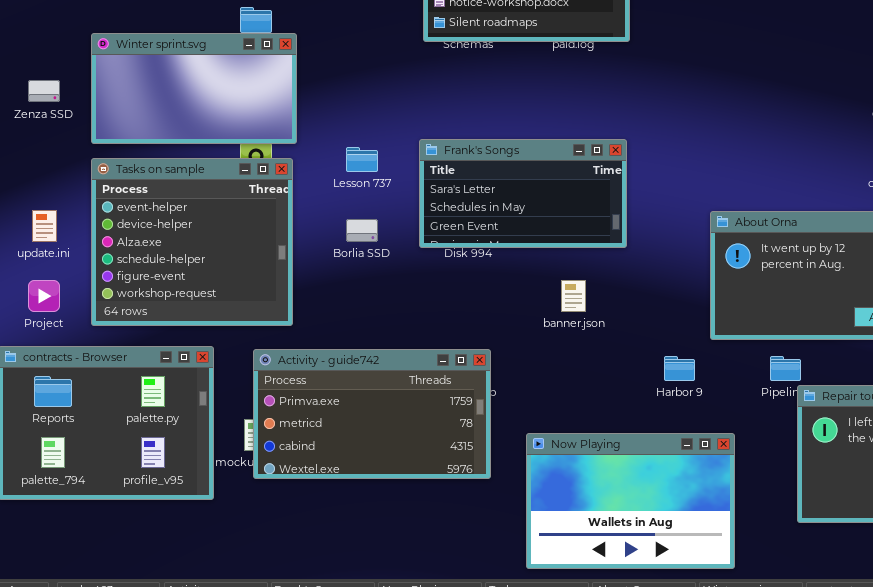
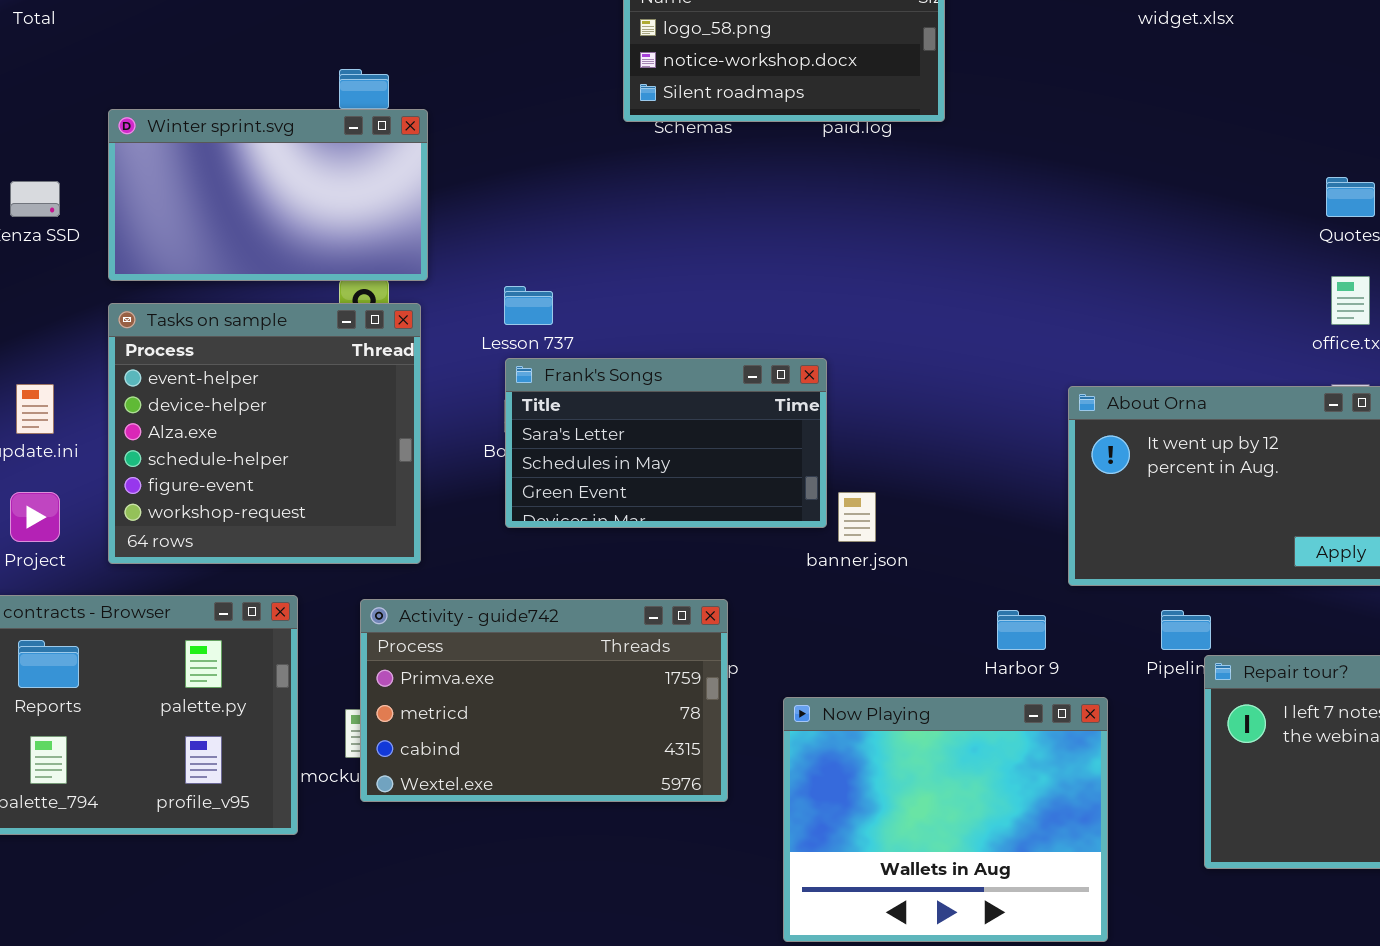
Frank's Songs: [419,139,627,248] -> [505,358,827,528], moved
Now Playing: [526,433,735,569] -> [783,697,1108,942], resized

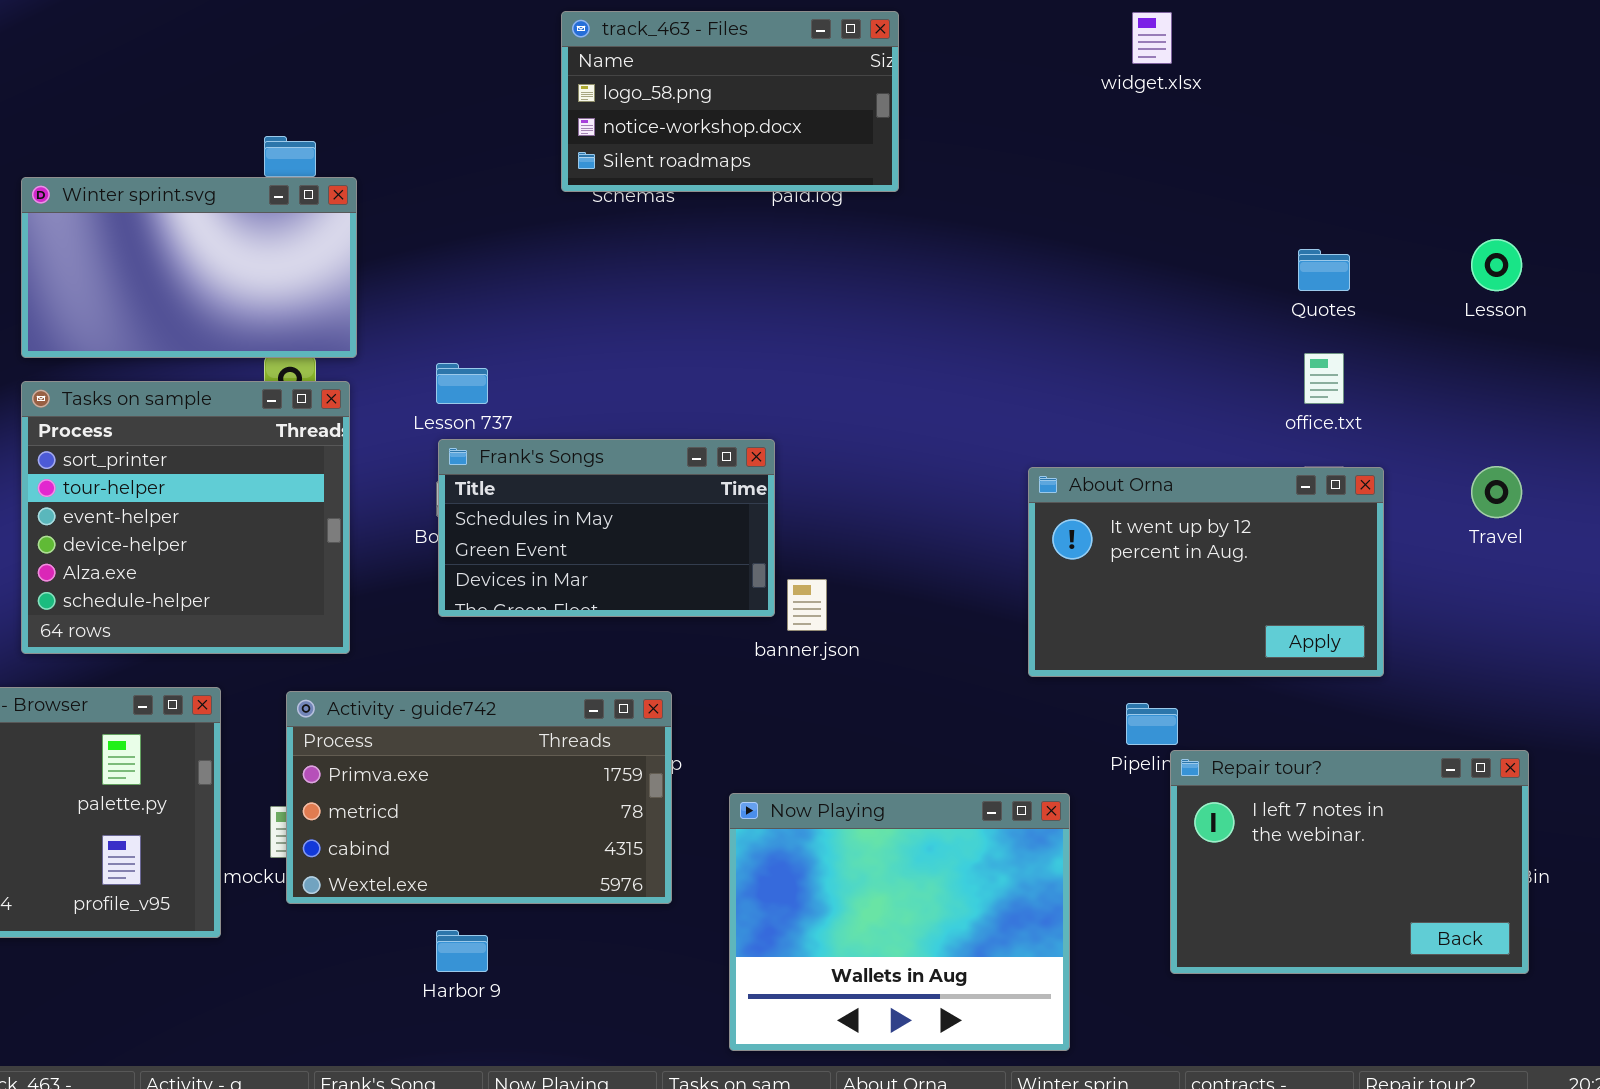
Tasks on sample: [108,303,421,564] -> [21,381,350,654], scrolled up 2 rows
Frank's Songs: [505,358,827,528] -> [438,439,775,617], scrolled down 1 row
Harbor 9: [997,610,1046,650] -> [436,930,488,972], moved

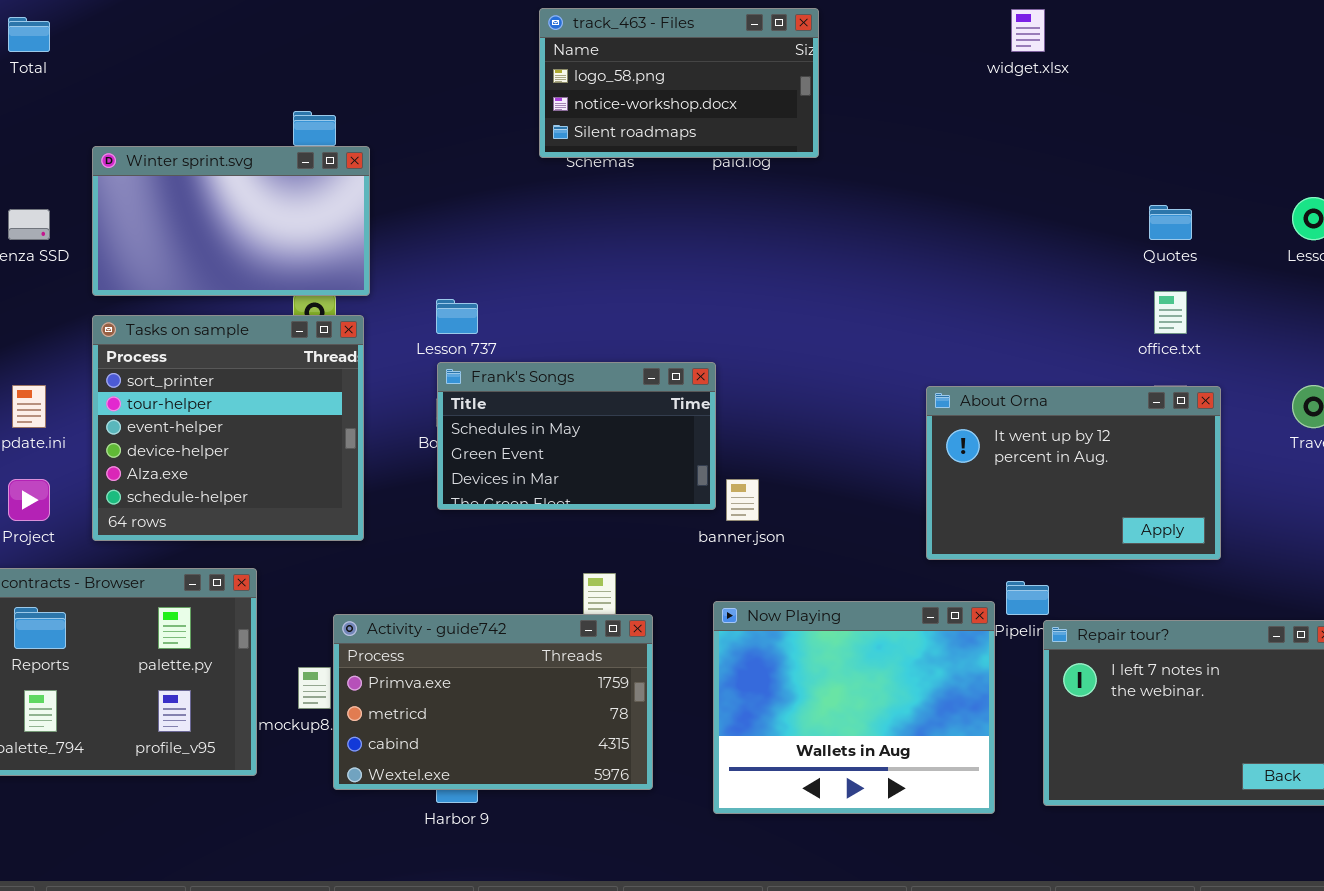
Activity - guide742: [286,691,672,904] -> [333,614,653,790], moved
Now Playing: [729,793,1070,1051] -> [713,601,995,814], moved

